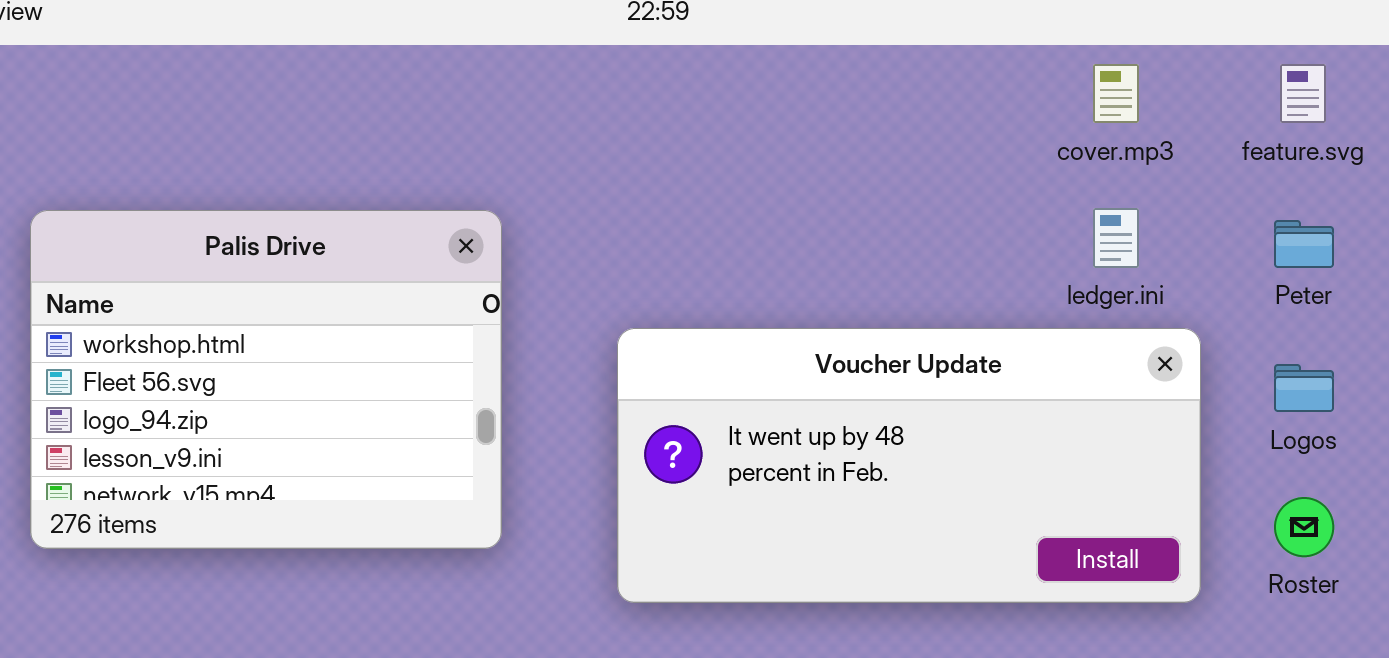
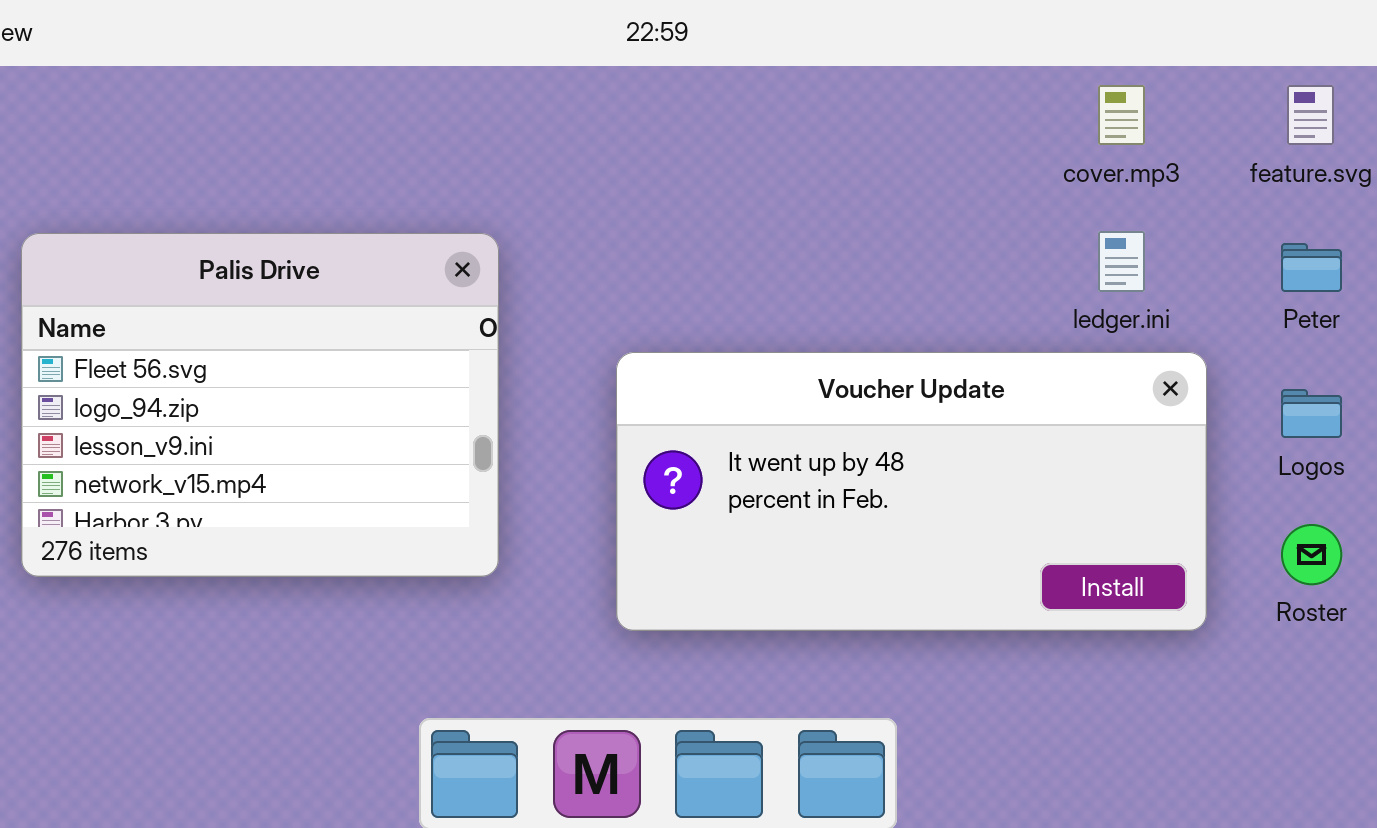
Palis Drive: [30,210,502,549] -> [21,233,499,577], scrolled down 1 row

